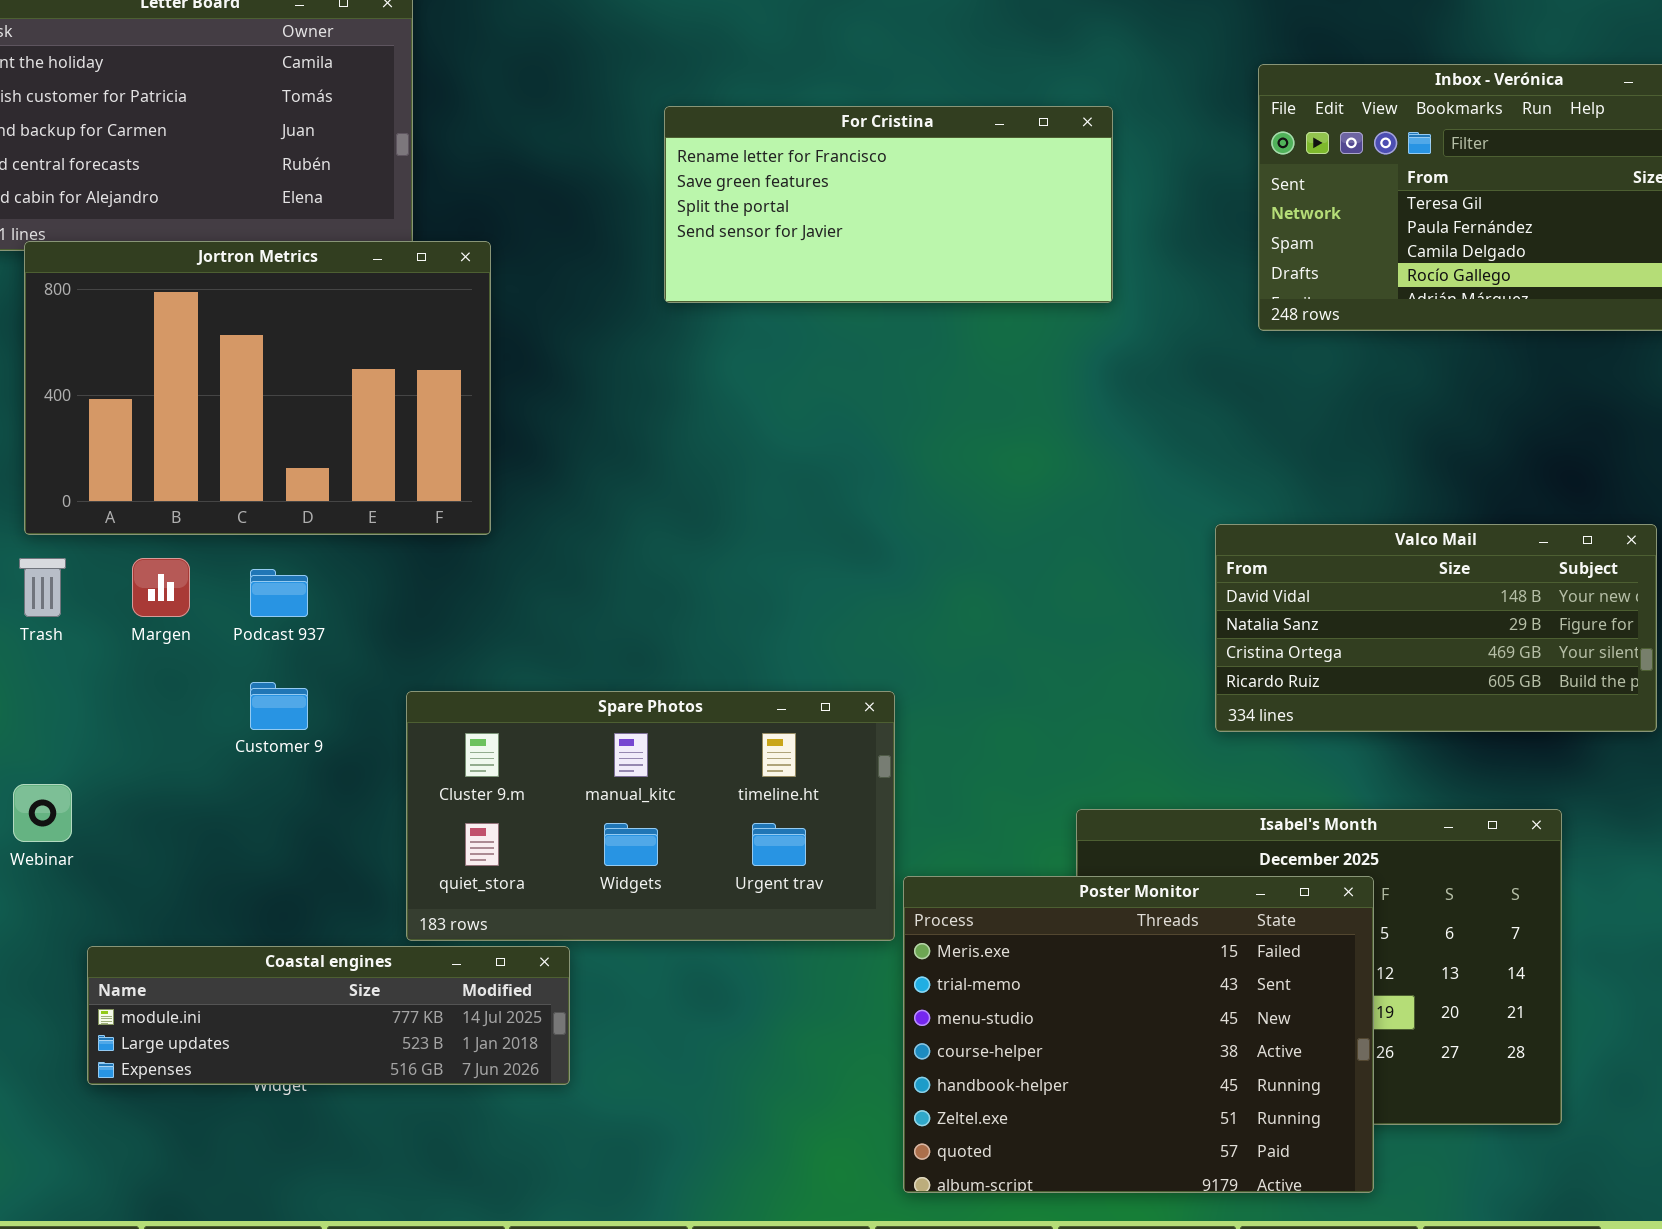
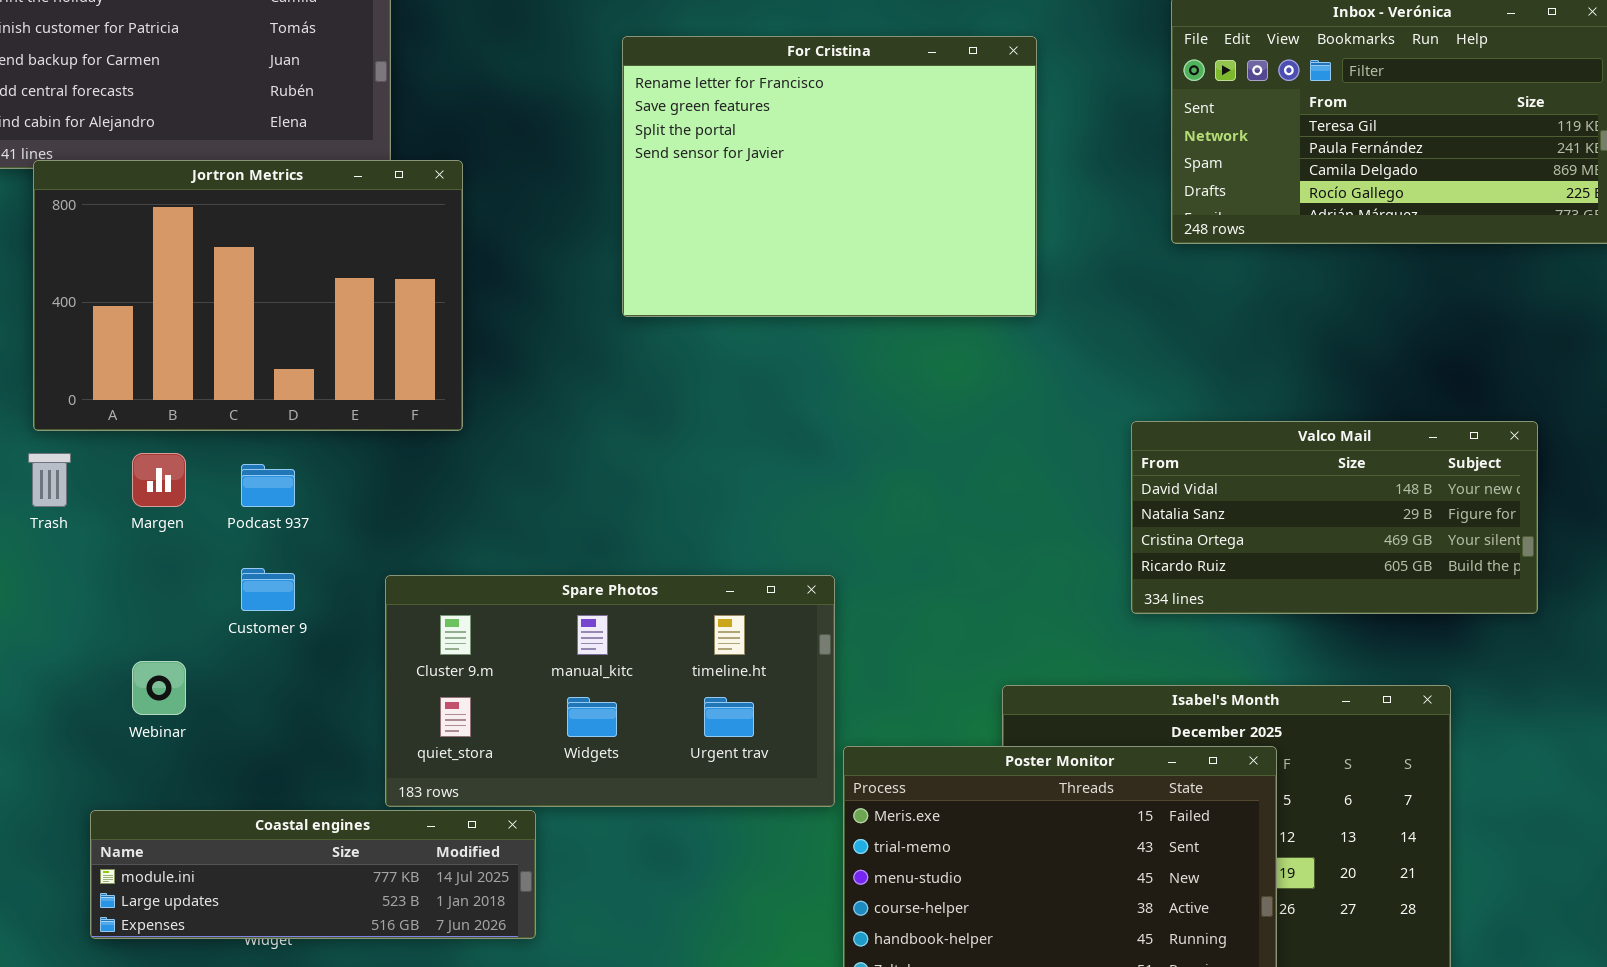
For Cristina: [664,106,1113,303] -> [622,36,1037,317], resized
Webinar: [13,784,72,842] -> [132,661,186,715], moved

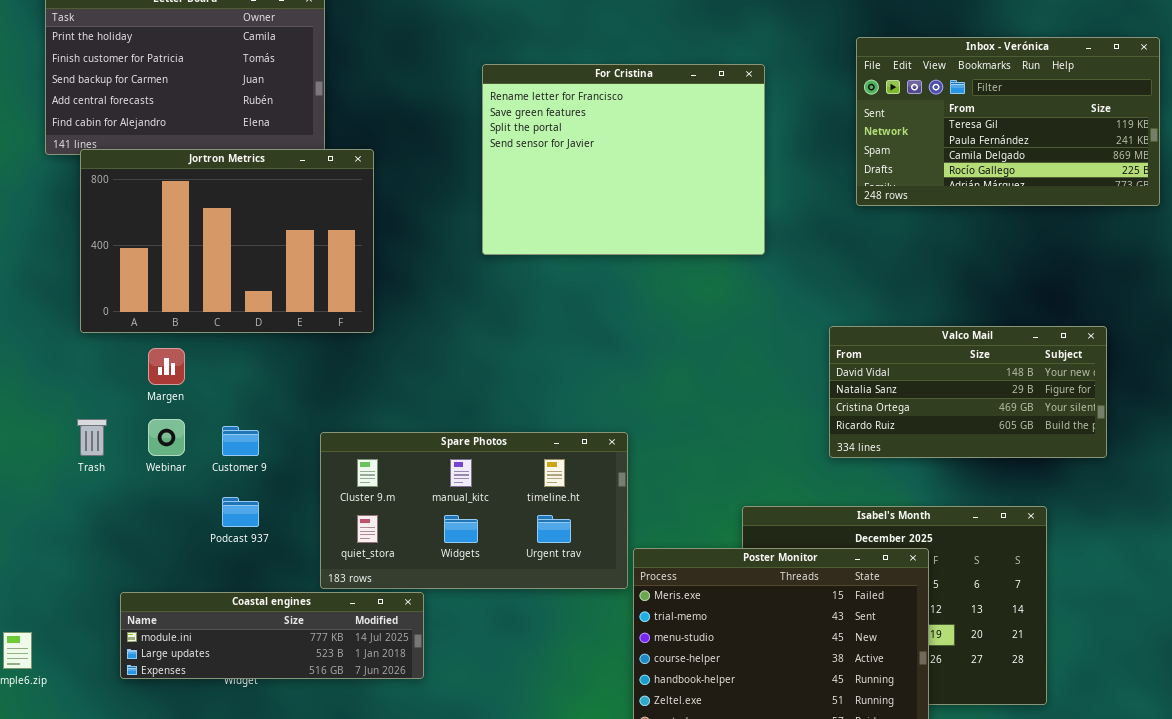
Trash: [28,453,71,507] -> [77,419,107,456], moved
Podcast 937: [241,464,295,507] -> [222,497,259,527], moved
Webinar: [132,661,186,715] -> [148,419,185,456], moved

